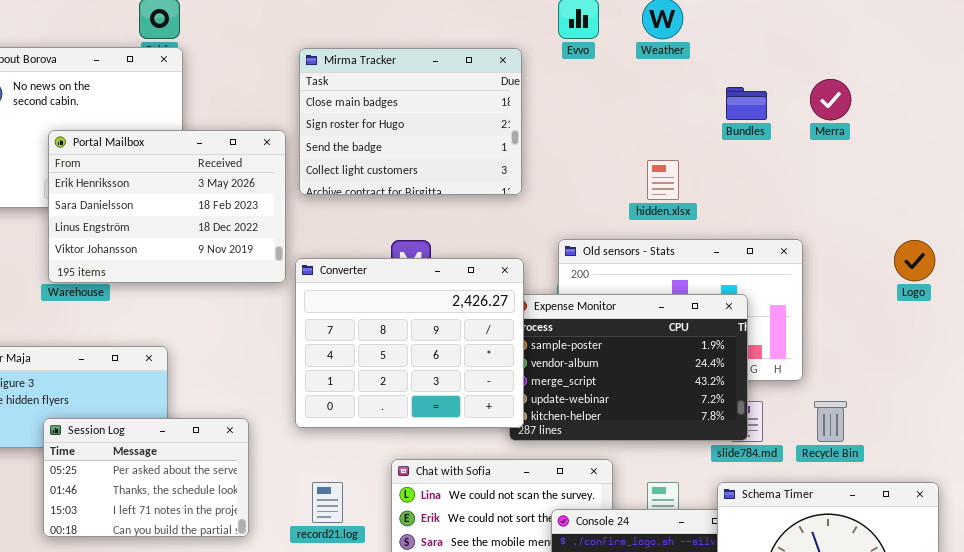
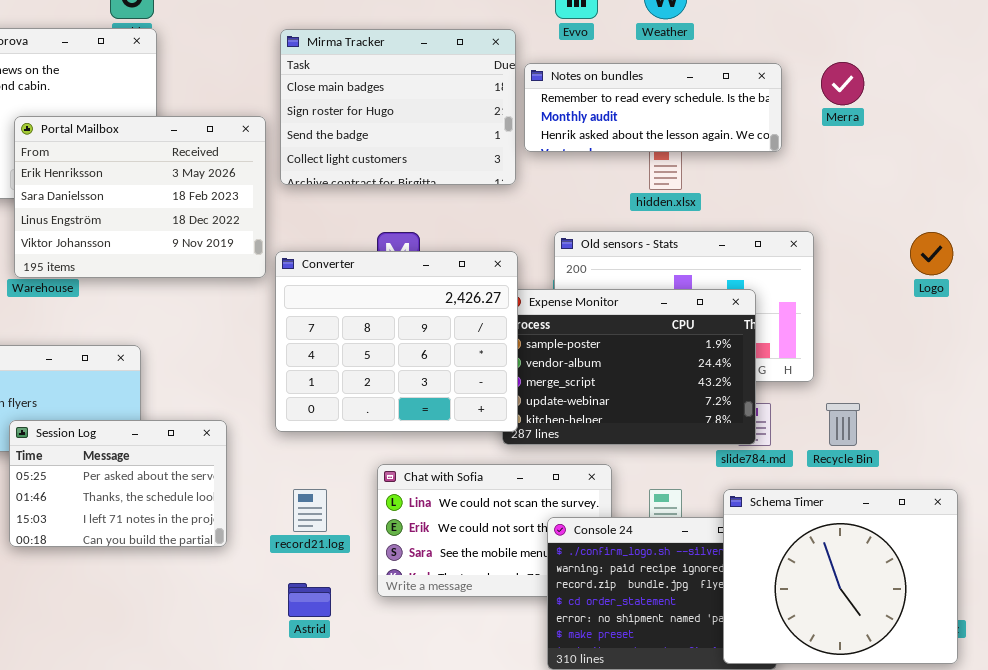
Notes on bundles: none -> [524,63,782,152], opened

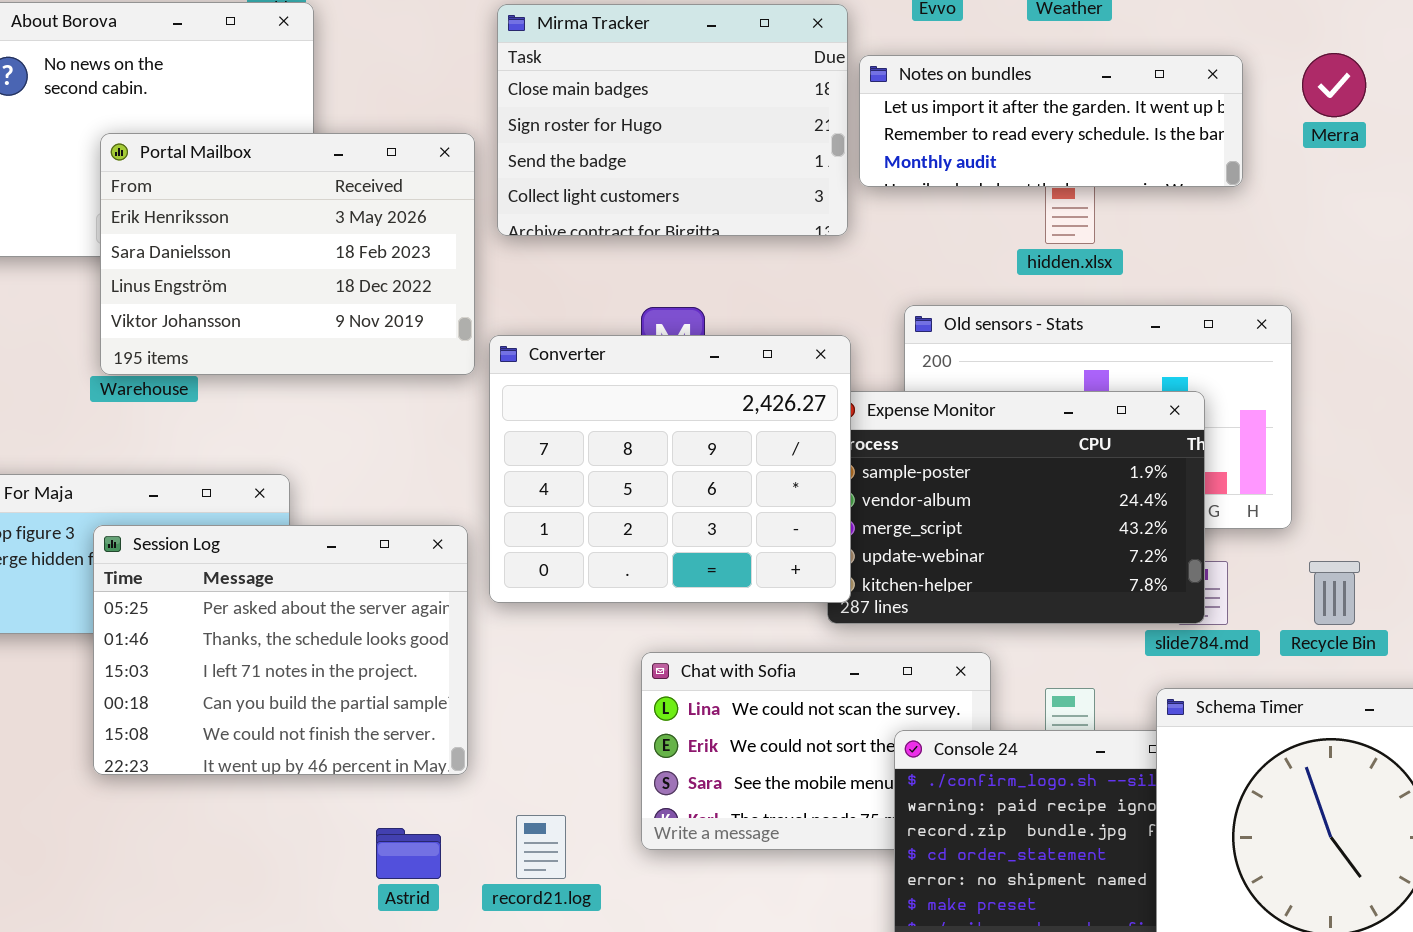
Notes on bundles: [524,63,782,152] -> [859,55,1243,187], scrolled up 1 row
Session Log: [9,420,227,547] -> [93,525,468,775], resized
record21.log: [293,489,327,532] -> [516,815,566,879], moved
Astrid: [288,583,331,617] -> [376,828,441,879], moved

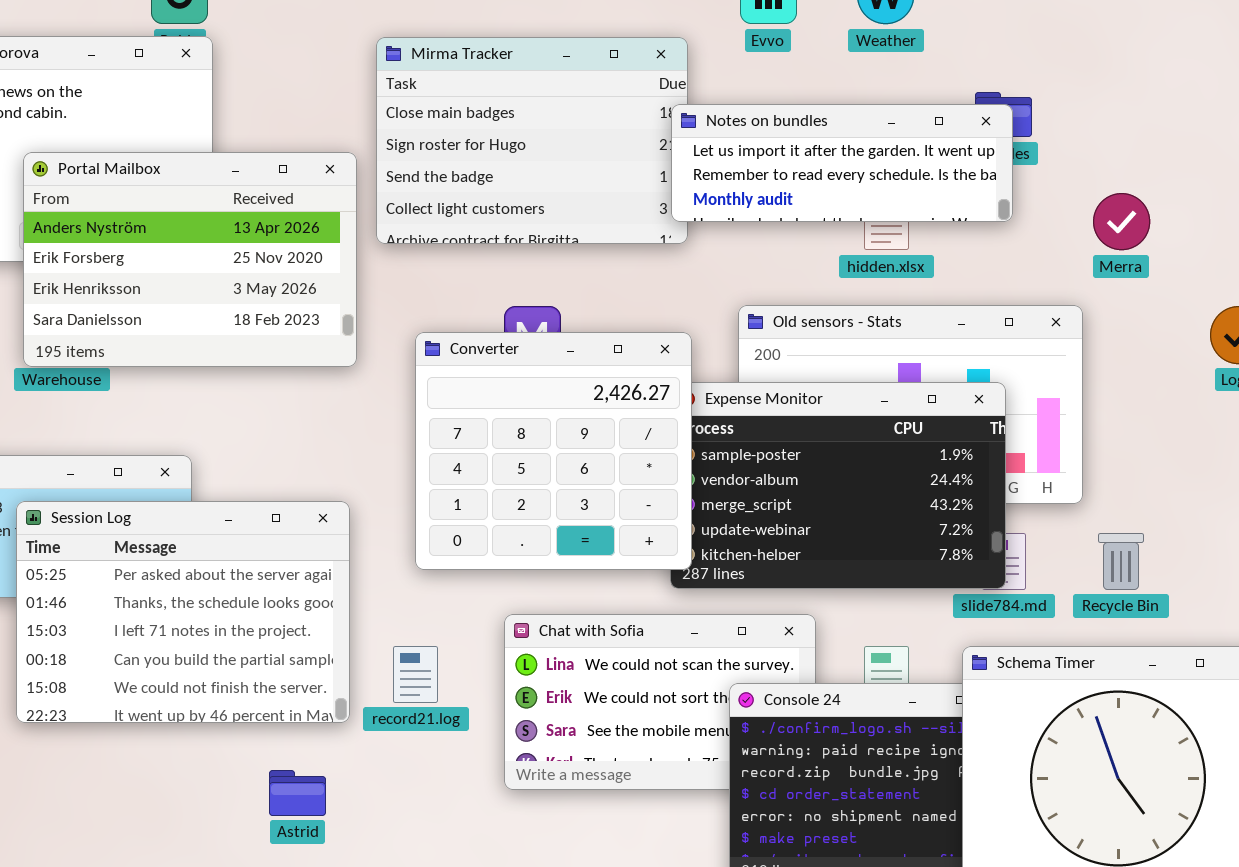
Merra: [1302,53,1366,117] -> [1093,193,1150,250], moved
Notes on bundles: [859,55,1243,187] -> [671,104,1013,222], moved
Portal Mailbox: [100,133,475,375] -> [23,152,357,367], scrolled up 2 rows
Converter: [489,335,851,603] -> [415,332,692,570], resized
record21.log: [516,815,566,879] -> [393,646,438,703], moved

